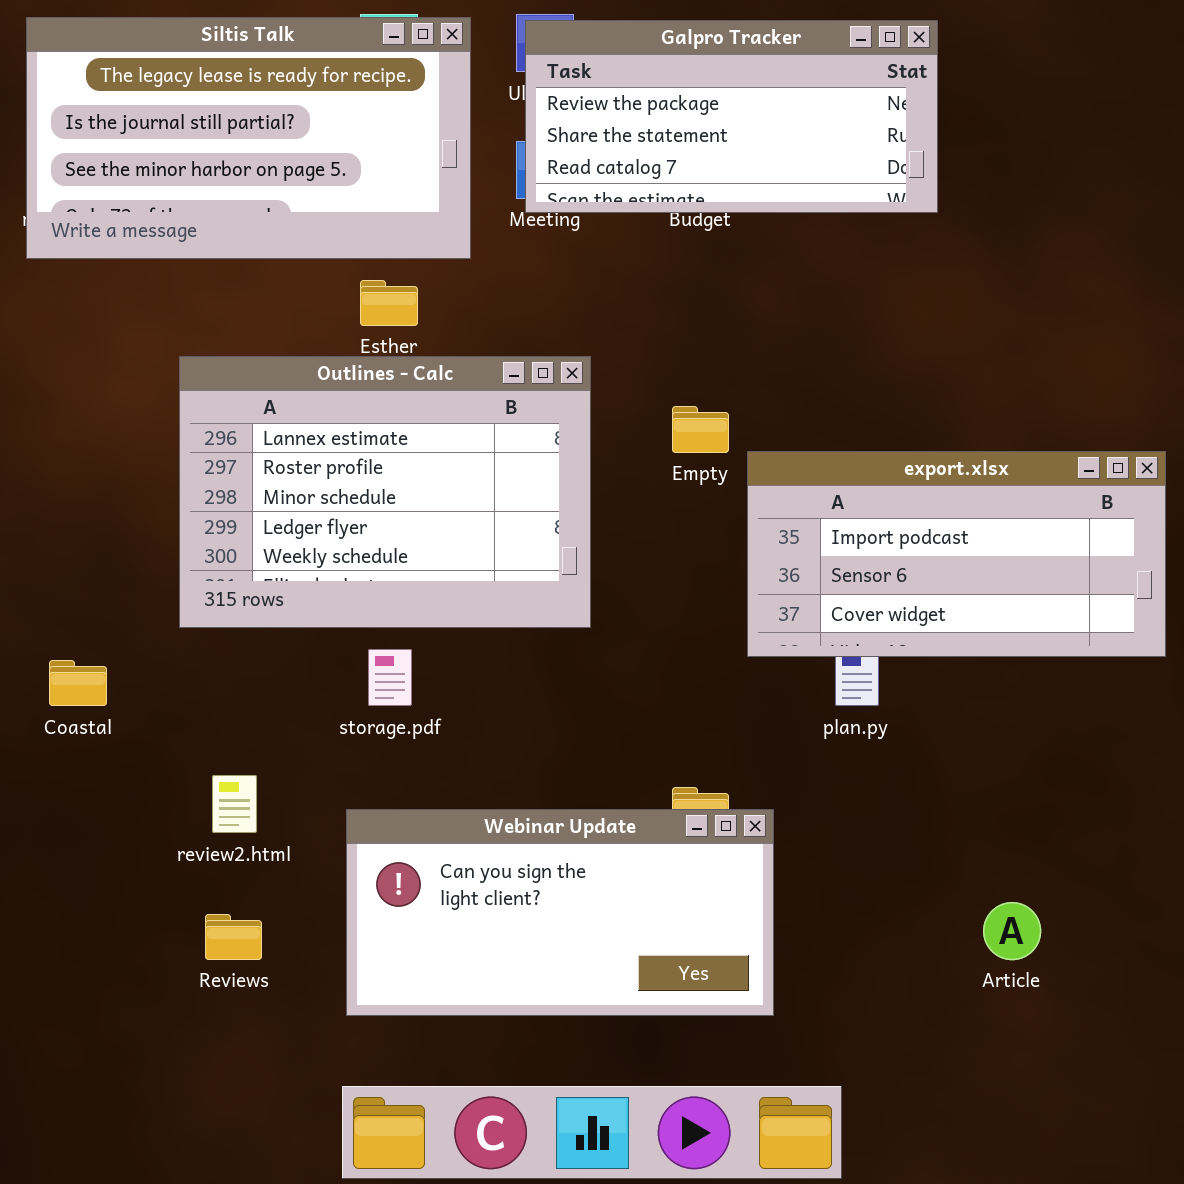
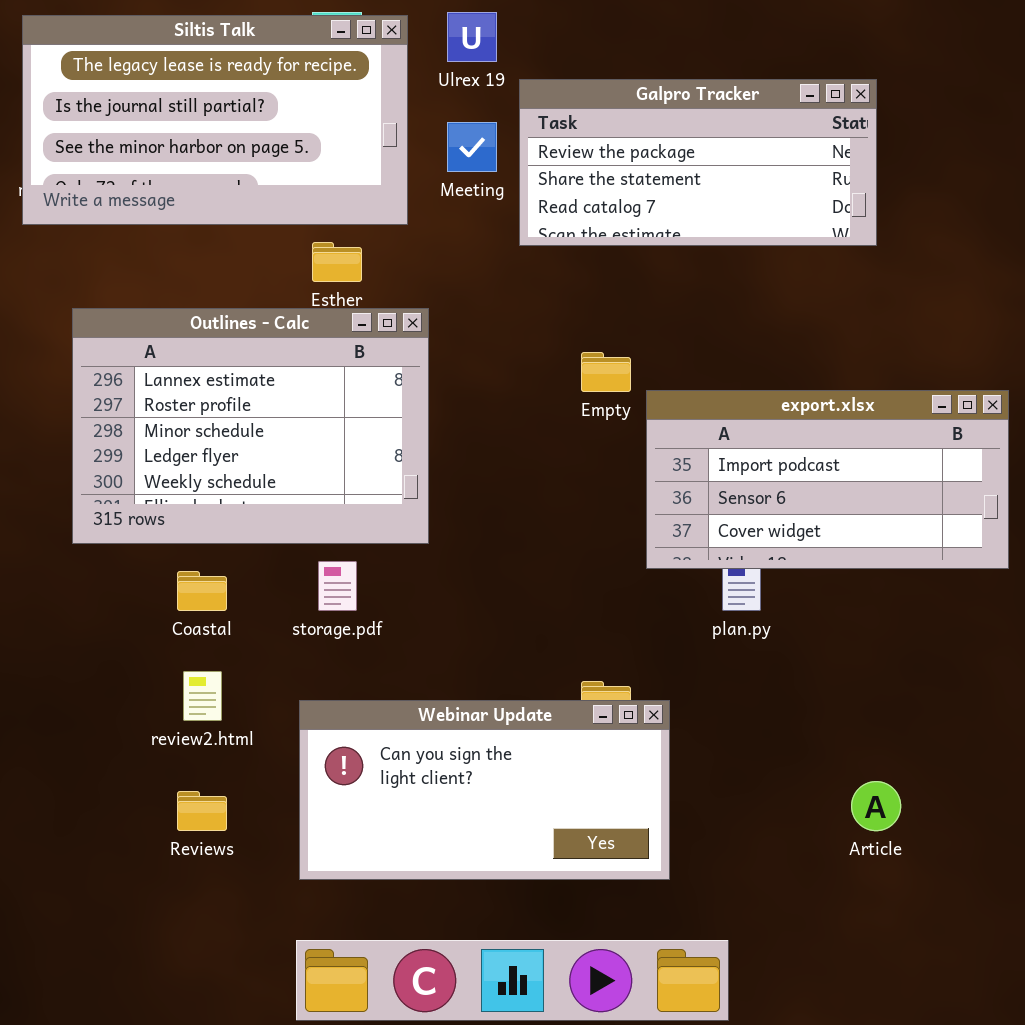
Galpro Tracker: [525,20,938,213] -> [519,79,877,246], moved
Outlines - Calc: [179,356,591,628] -> [72,308,429,544], moved
Coastal: [49,660,107,706] -> [177,571,227,611], moved

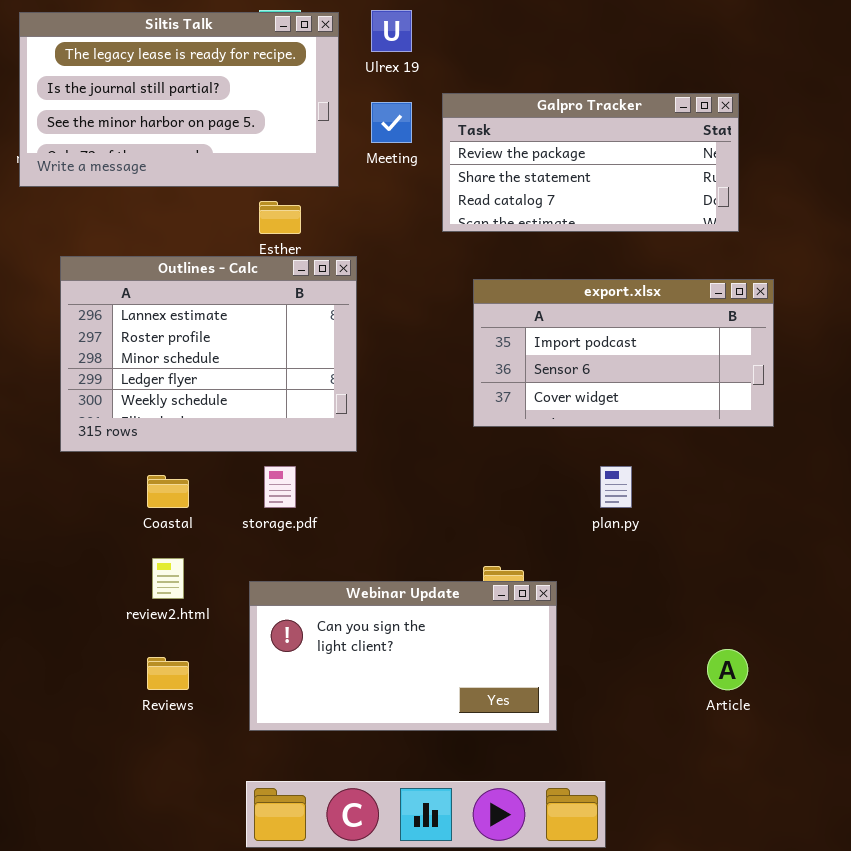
Galpro Tracker: [519,79,877,246] -> [442,93,739,232], moved
export.xlsx: [646,390,1009,569] -> [473,279,774,427], moved

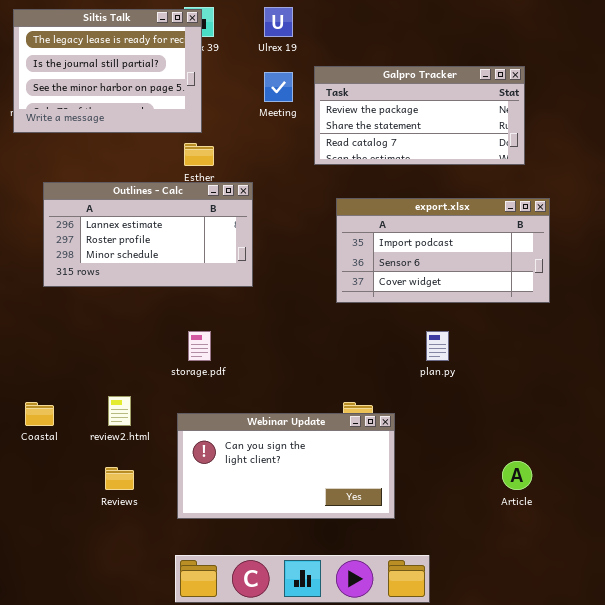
Siltis Talk: [19,12,339,187] -> [13,9,202,133], resized
Outlines - Calc: [60,256,357,452] -> [43,182,253,287], resized
Coastal: [147,475,189,508] -> [25,402,54,426], moved

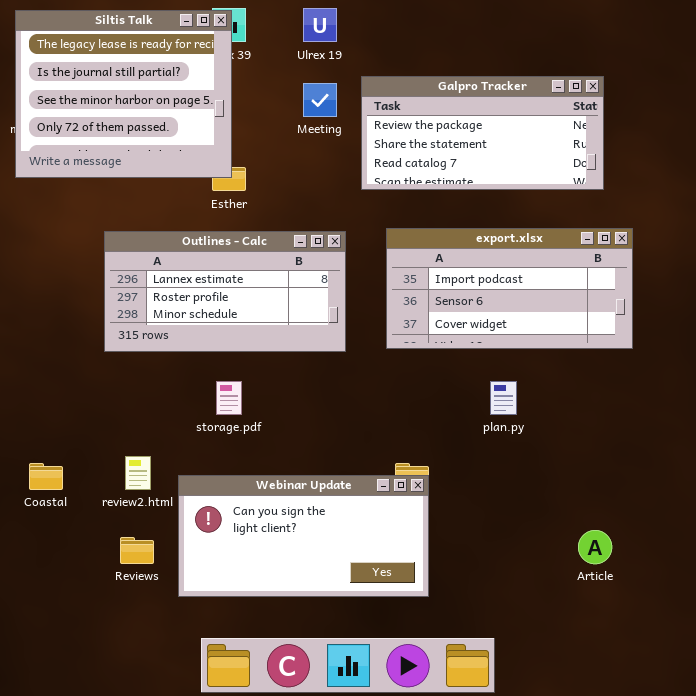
Siltis Talk: [13,9,202,133] -> [15,10,232,178], resized
Outlines - Calc: [43,182,253,287] -> [104,231,346,352], moved
Webinar Update: [177,413,395,519] -> [178,475,429,597], moved

